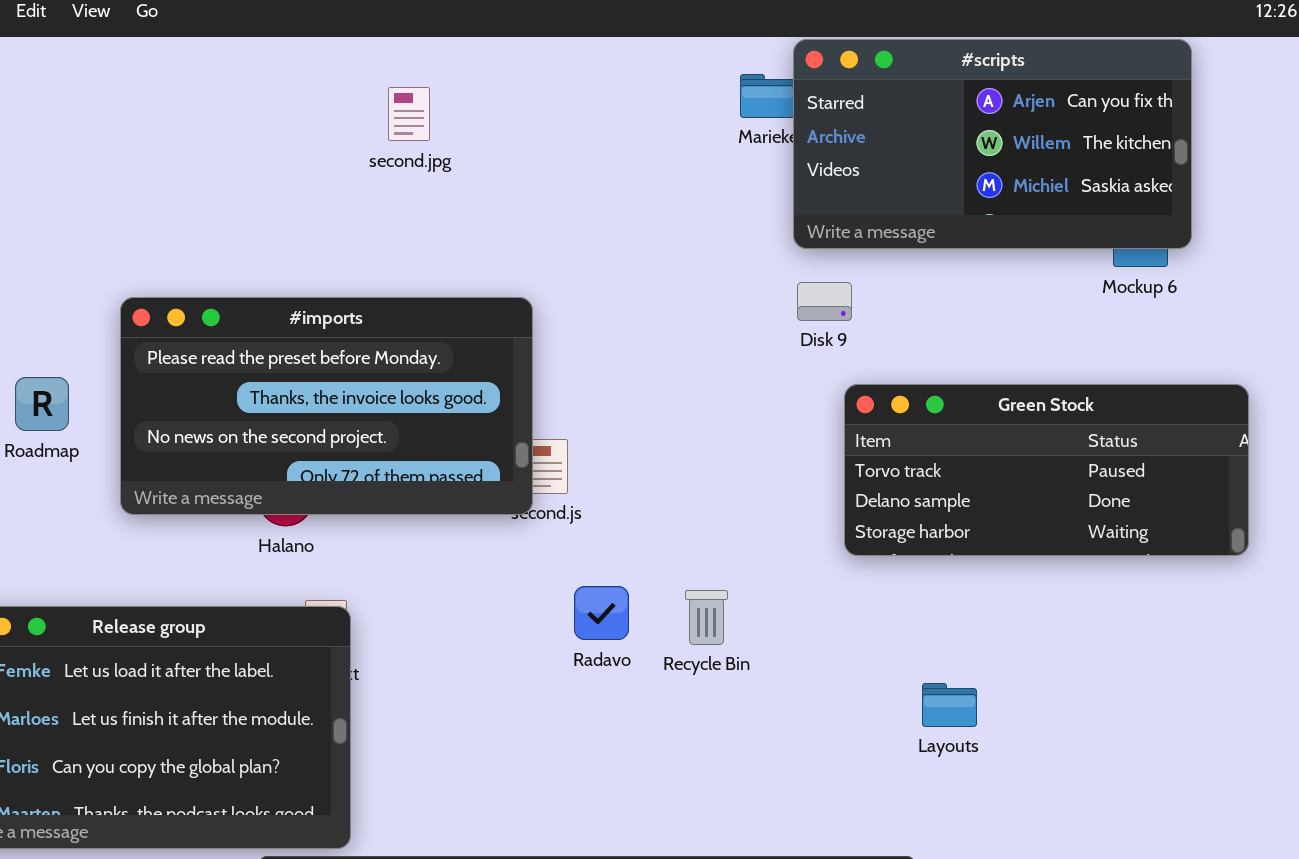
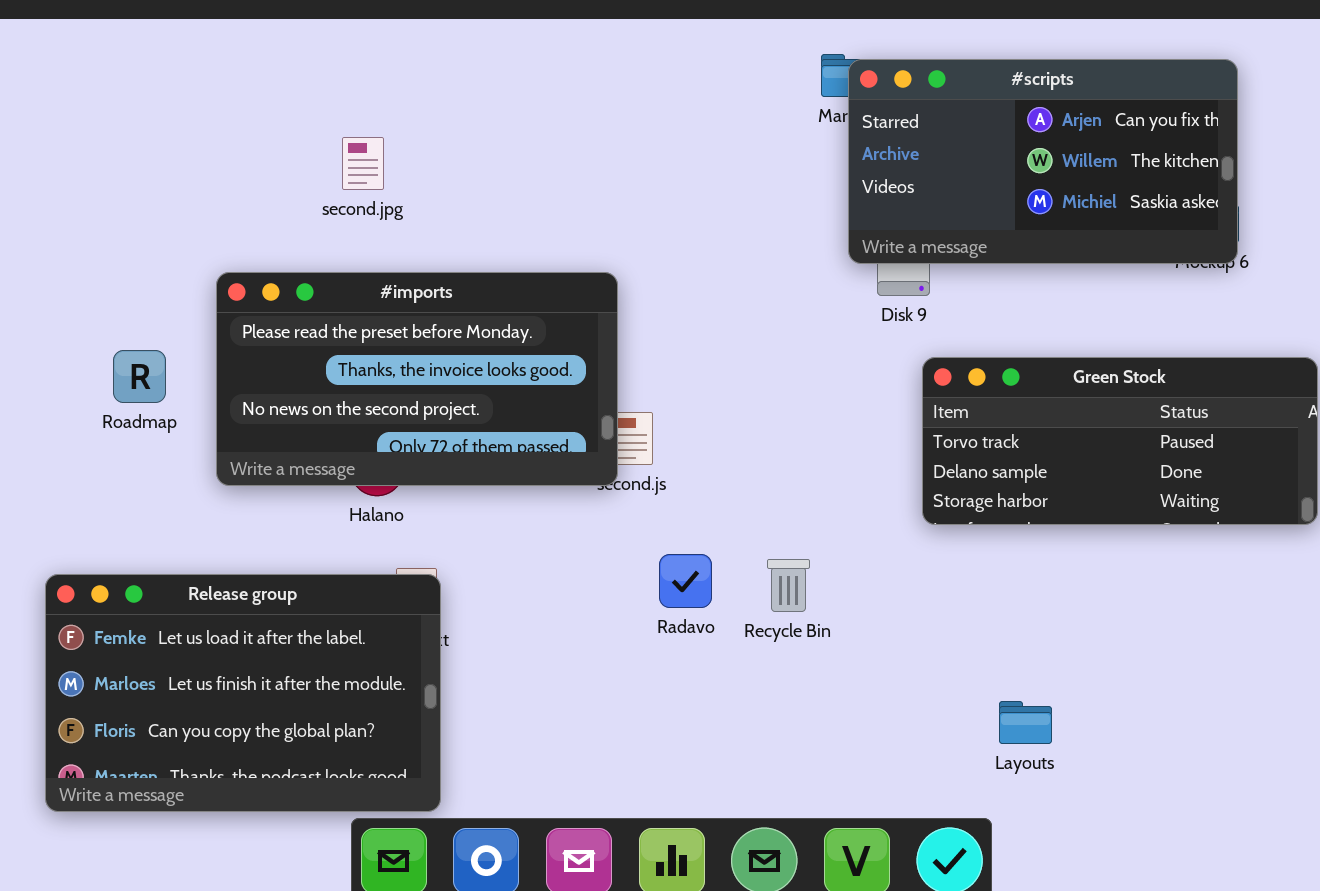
#scripts: [793,39,1192,249] -> [848,59,1238,264], moved
second.jpg: [388,87,430,141] -> [342,137,384,190], moved
Layouts: [922,683,977,727] -> [999,701,1052,744], moved

